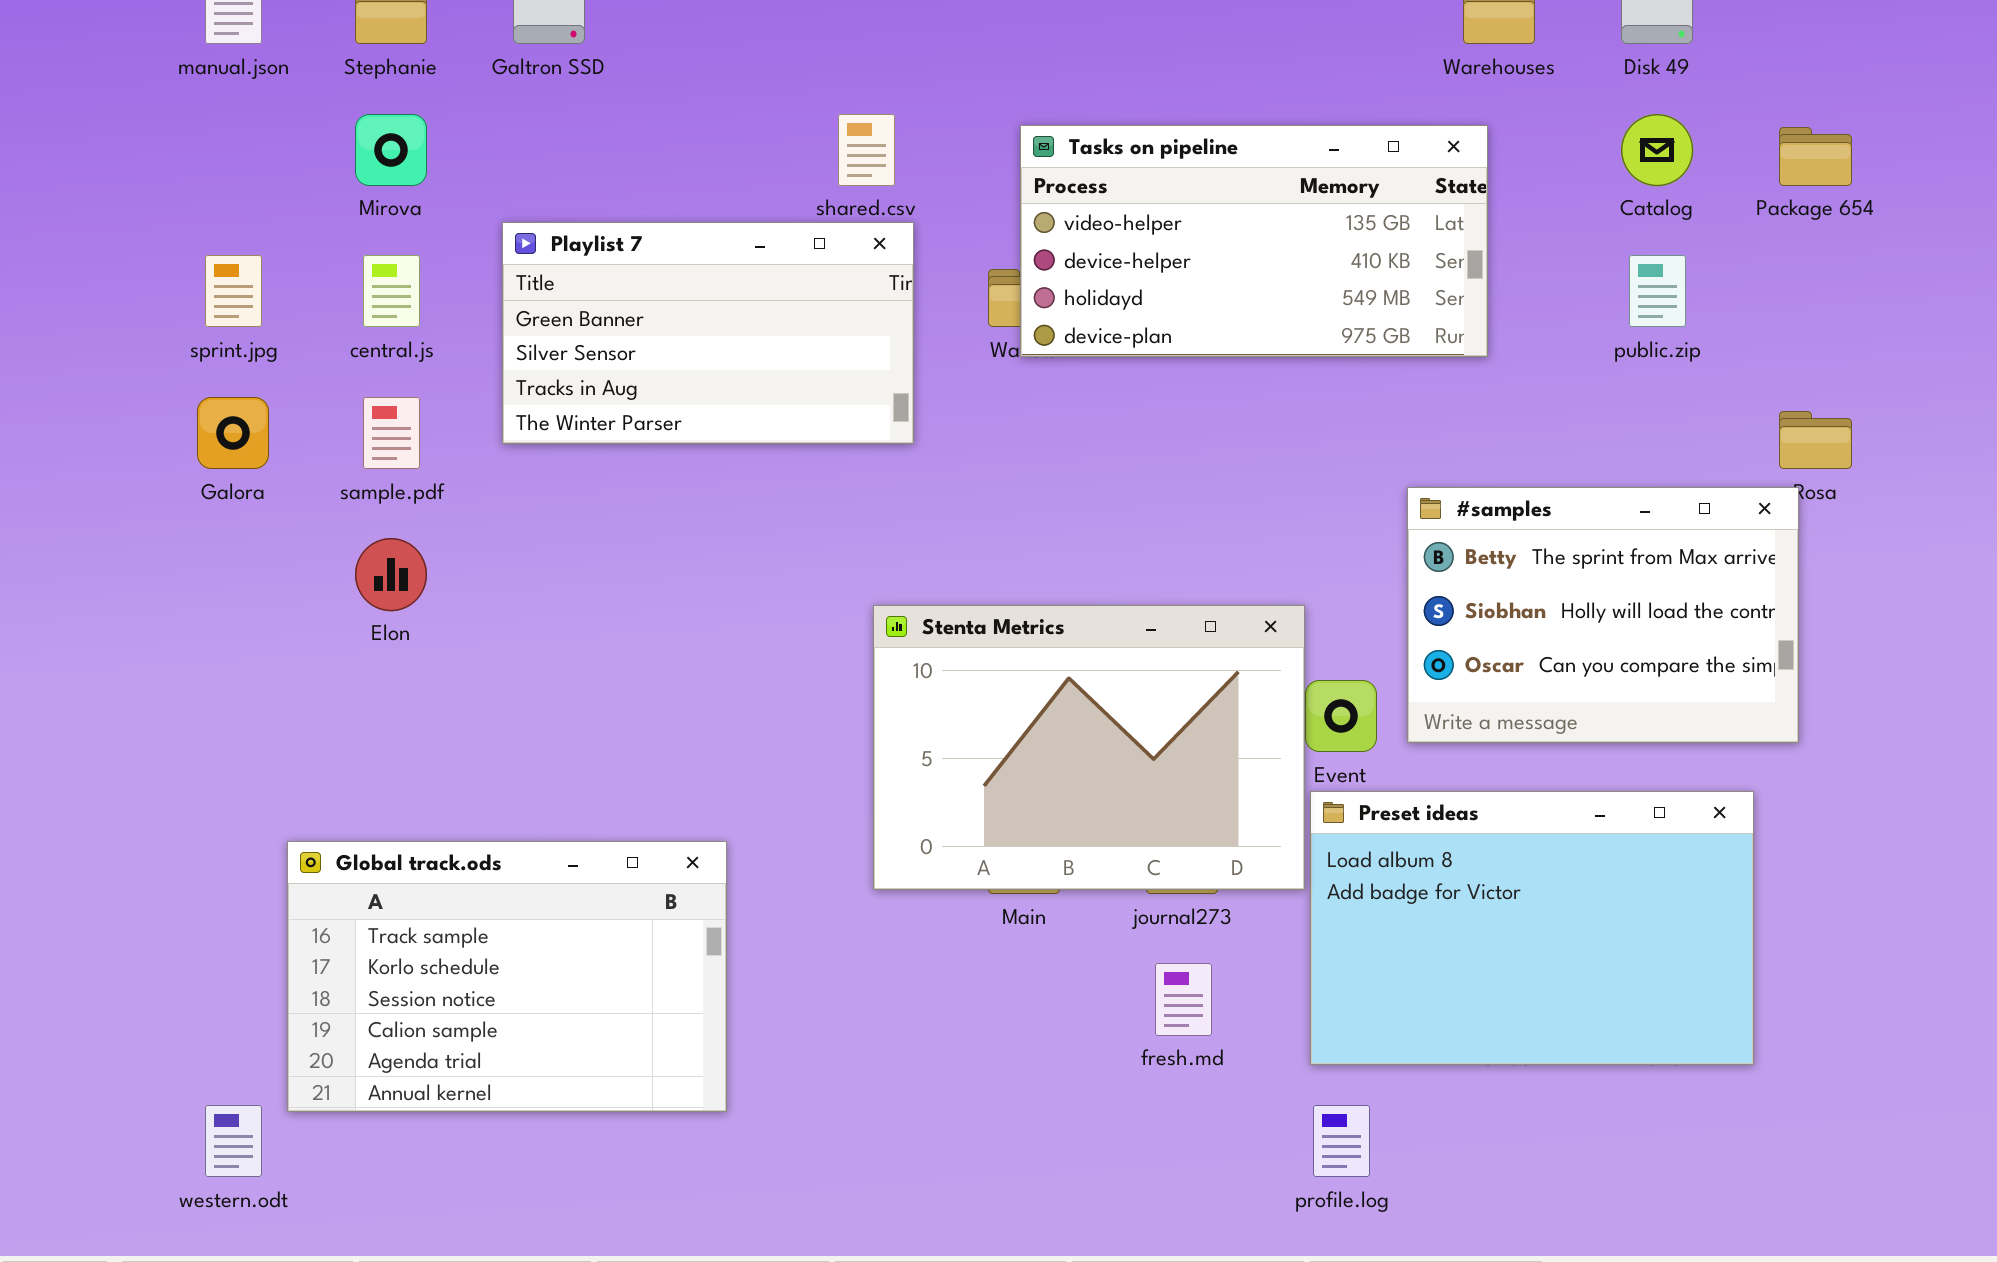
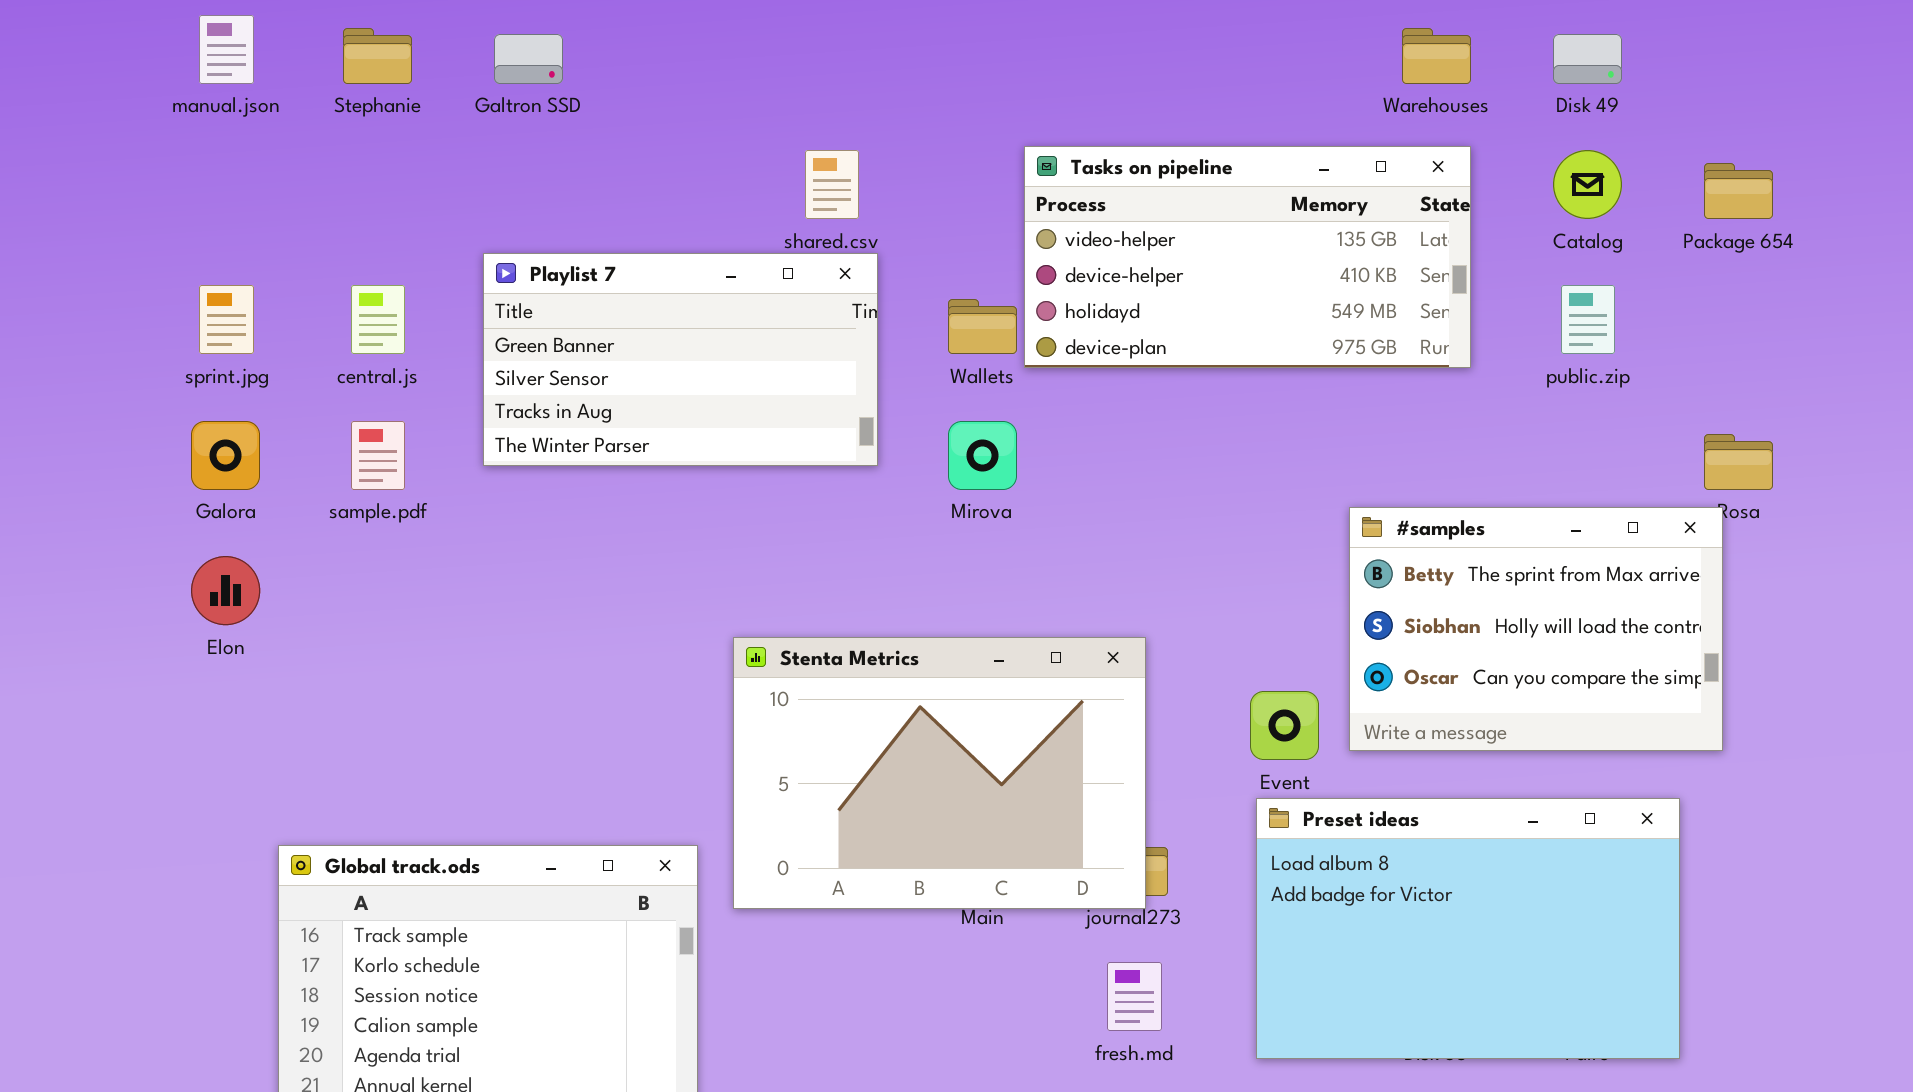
Mirova: [355,114,427,186] -> [948,421,1017,490], moved
Tasks on pipeline: [1020,125,1488,357] -> [1024,146,1471,368], moved
Elon: [355,538,427,611] -> [191,556,260,625], moved
Stenta Metrics: [873,605,1305,890] -> [733,637,1146,909], moved

